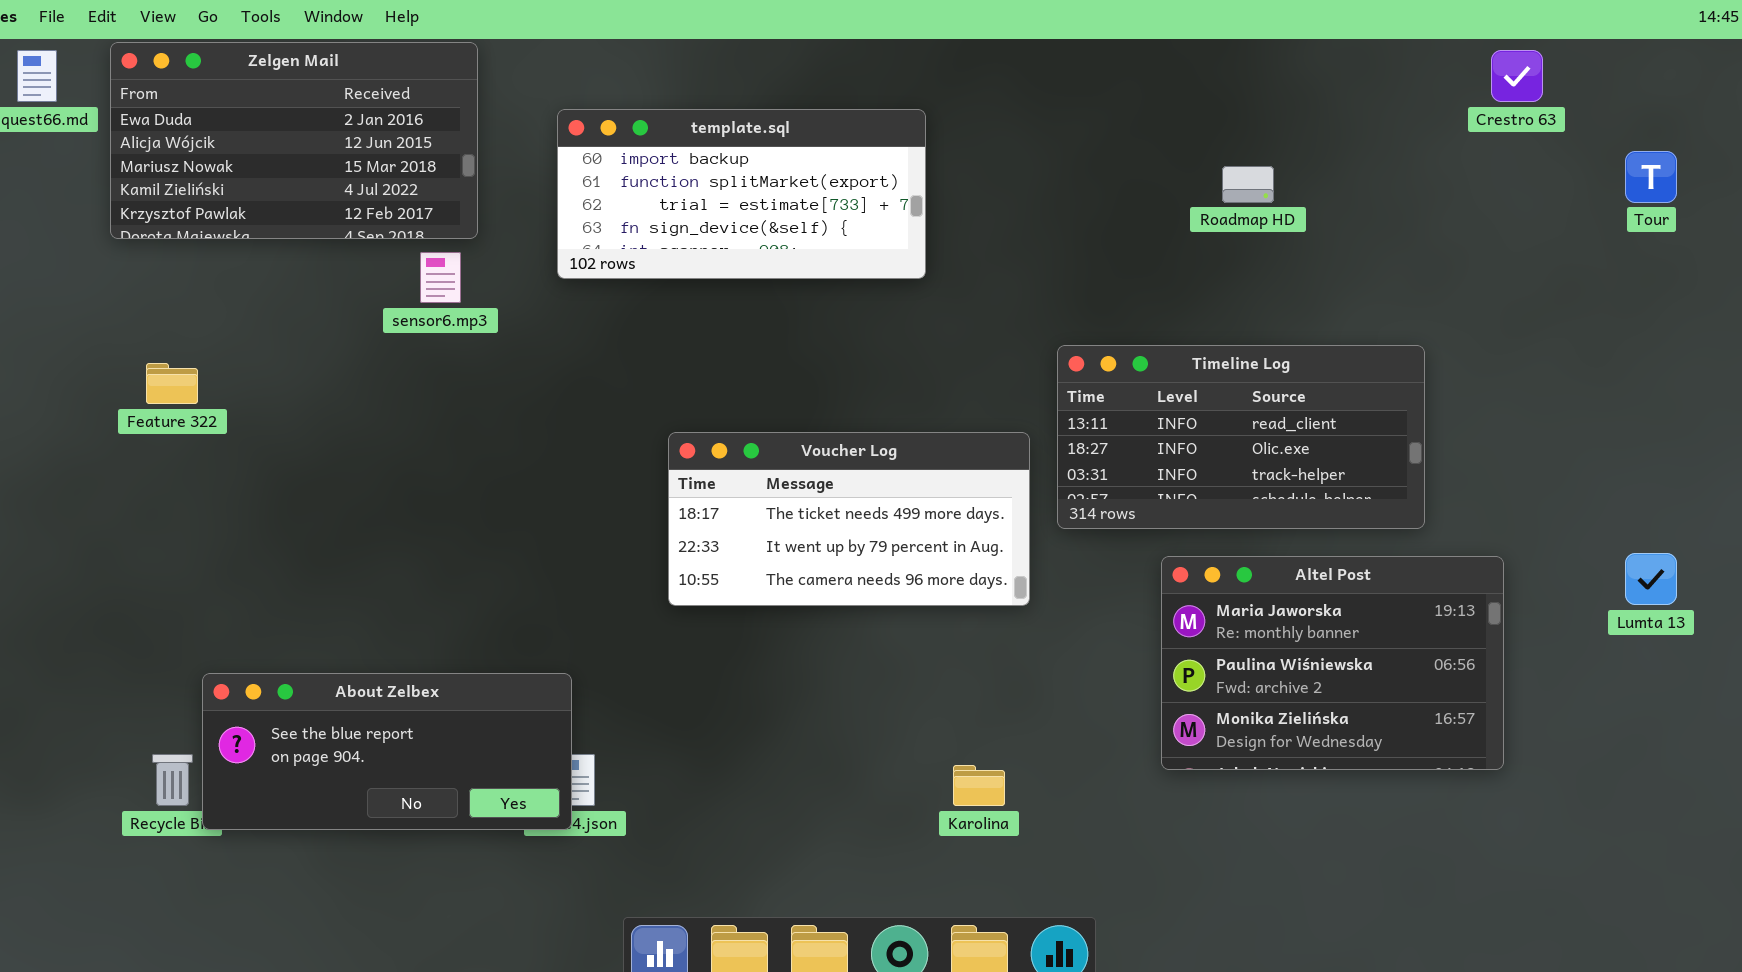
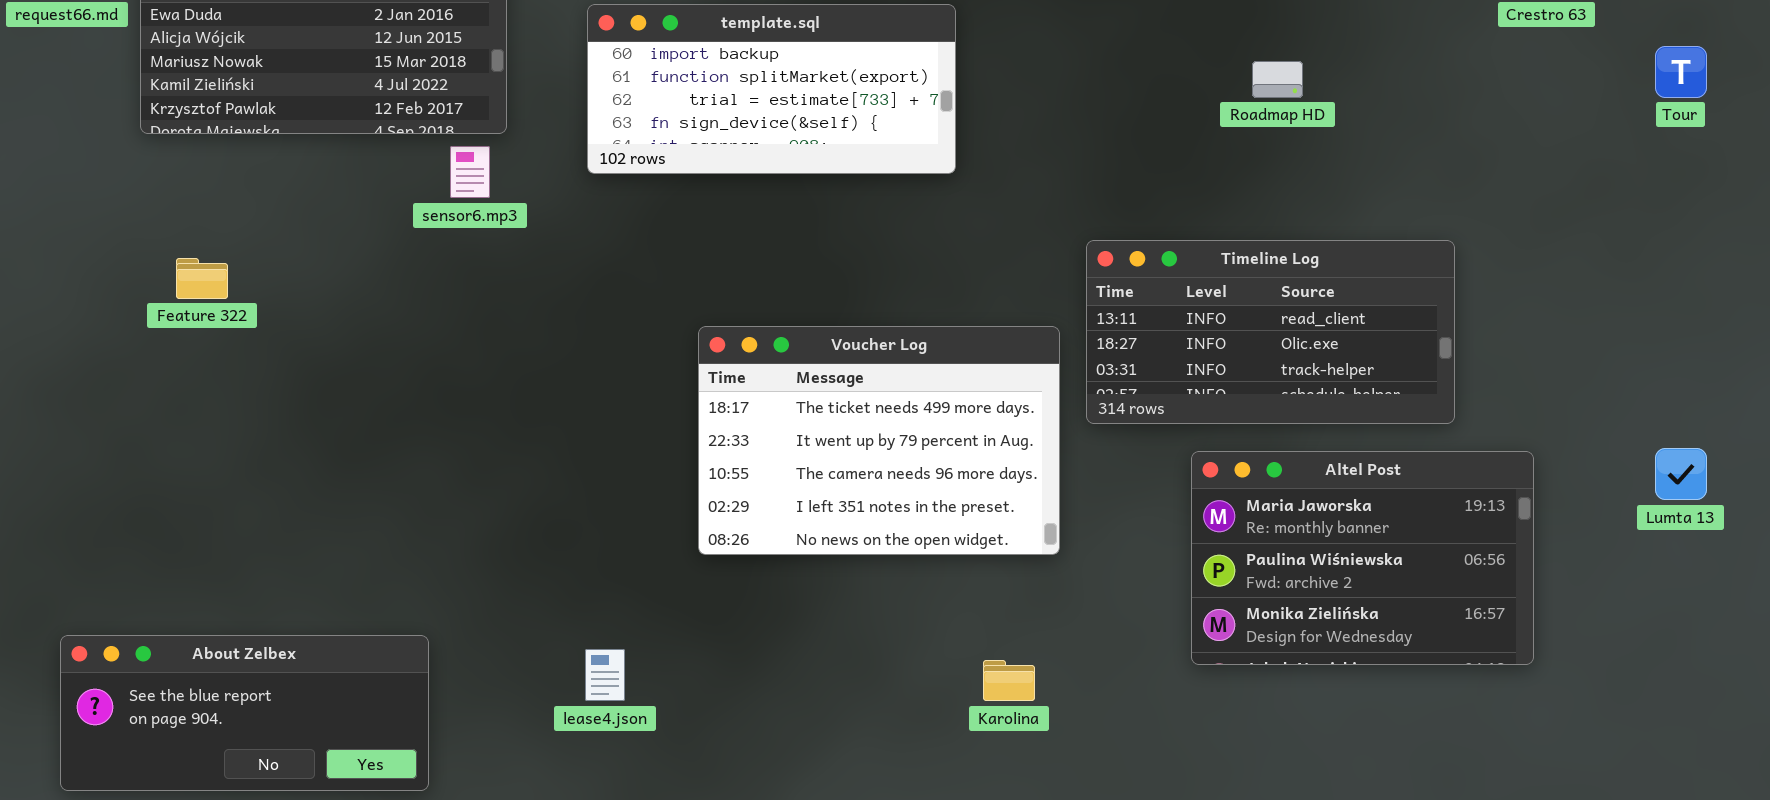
Voucher Log: [668,432,1030,606] -> [698,326,1060,555], resized
About Zelbex: [202,673,572,830] -> [60,635,429,791], moved

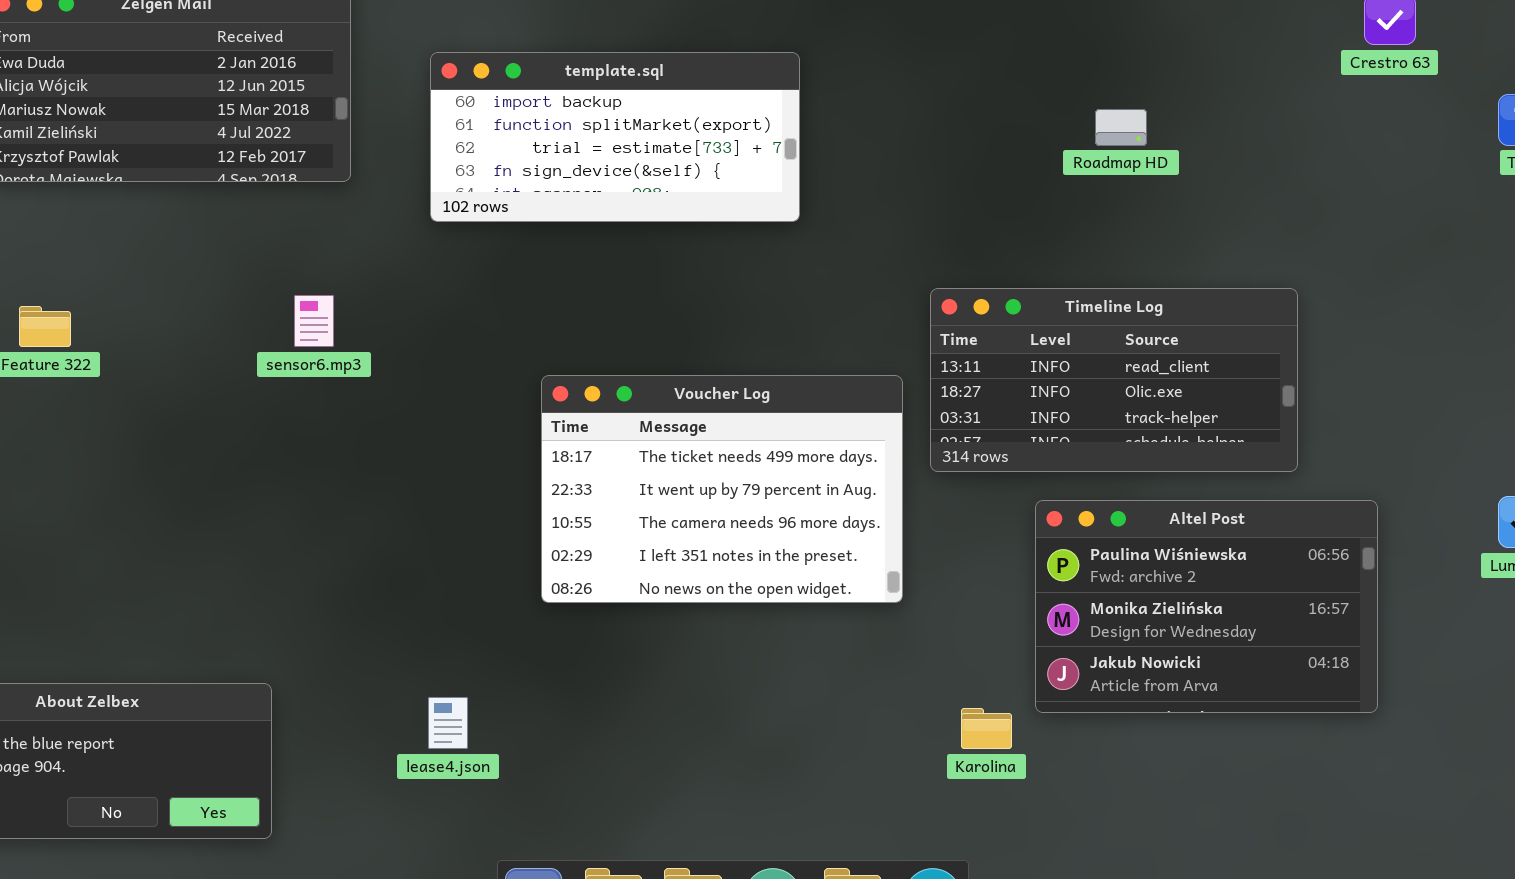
sensor6.mp3: [450,146,490,198] -> [294,295,334,347], moved
Altel Post: [1191,451,1534,665] -> [1035,500,1378,713], scrolled down 1 row
Karolina: [983,660,1035,701] -> [961,708,1012,749], moved

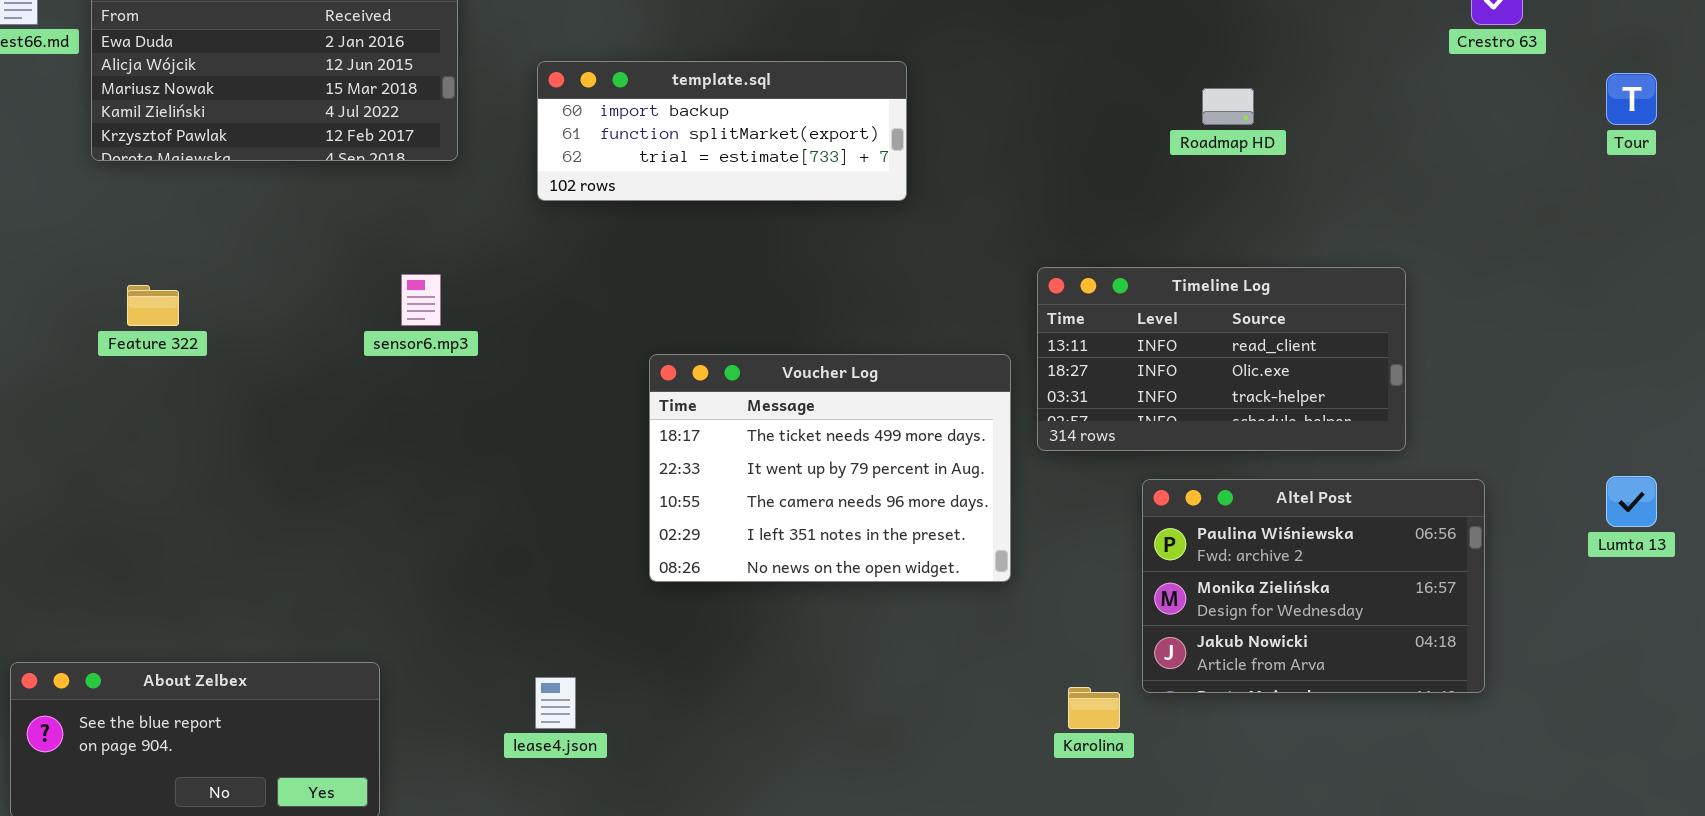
template.sql: [430,52,800,222] -> [537,61,907,201], resized

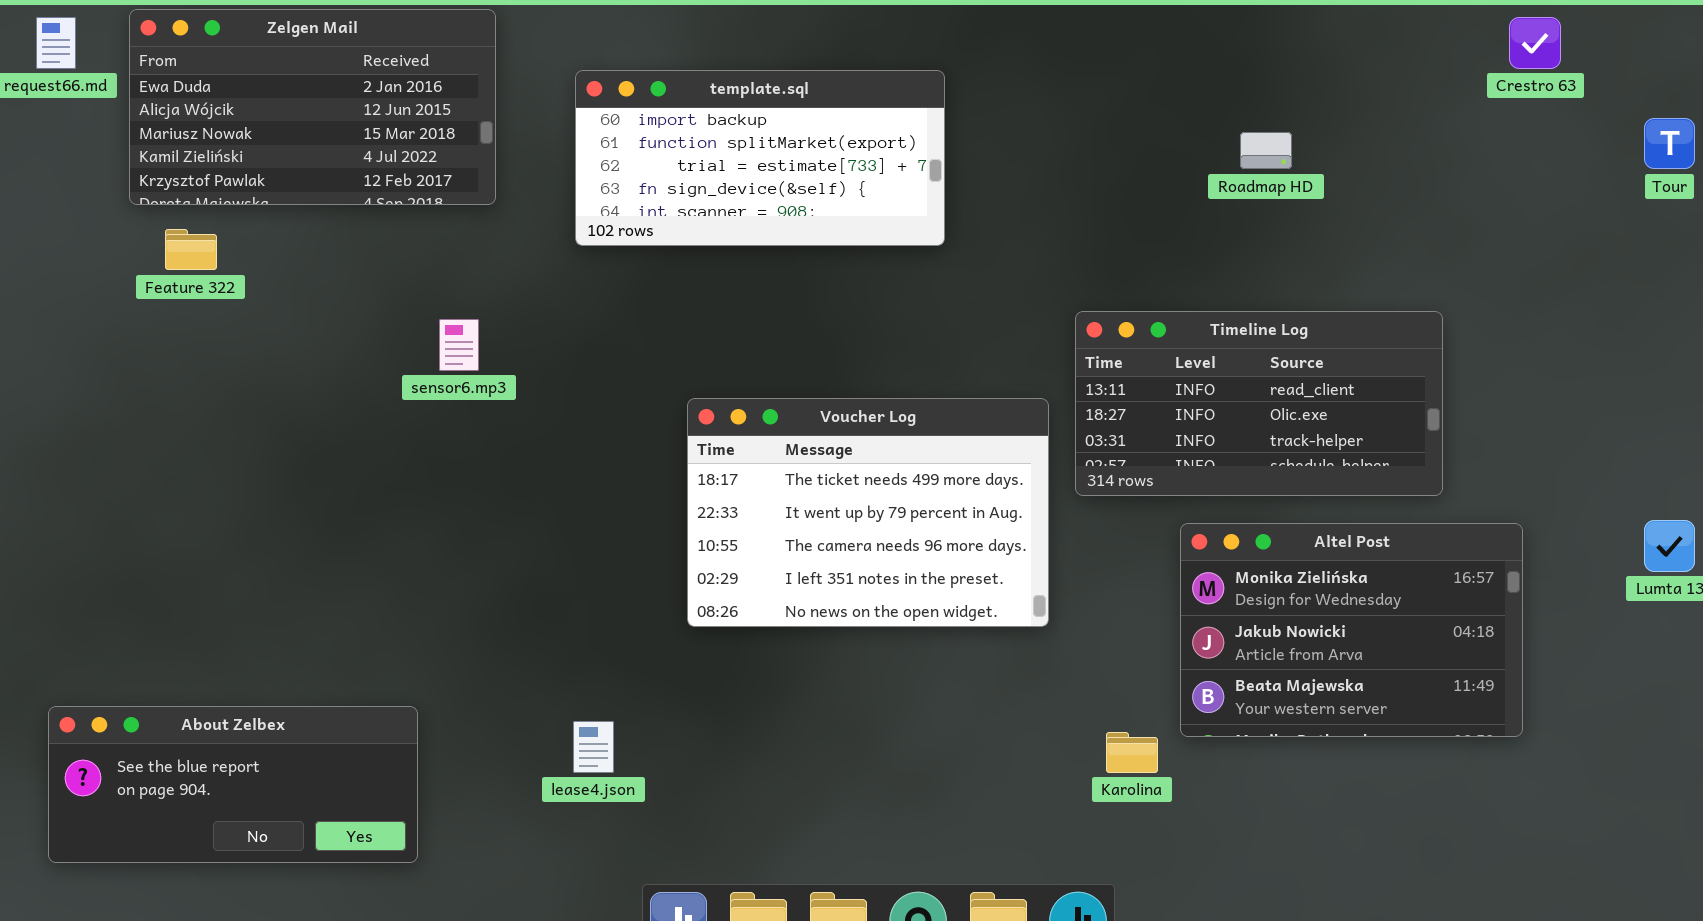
template.sql: [537,61,907,201] -> [575,70,945,246], resized
Feature 322: [127,285,179,326] -> [165,229,217,270], moved
Altel Post: [1142,479,1485,693] -> [1180,523,1523,737], scrolled down 1 row

